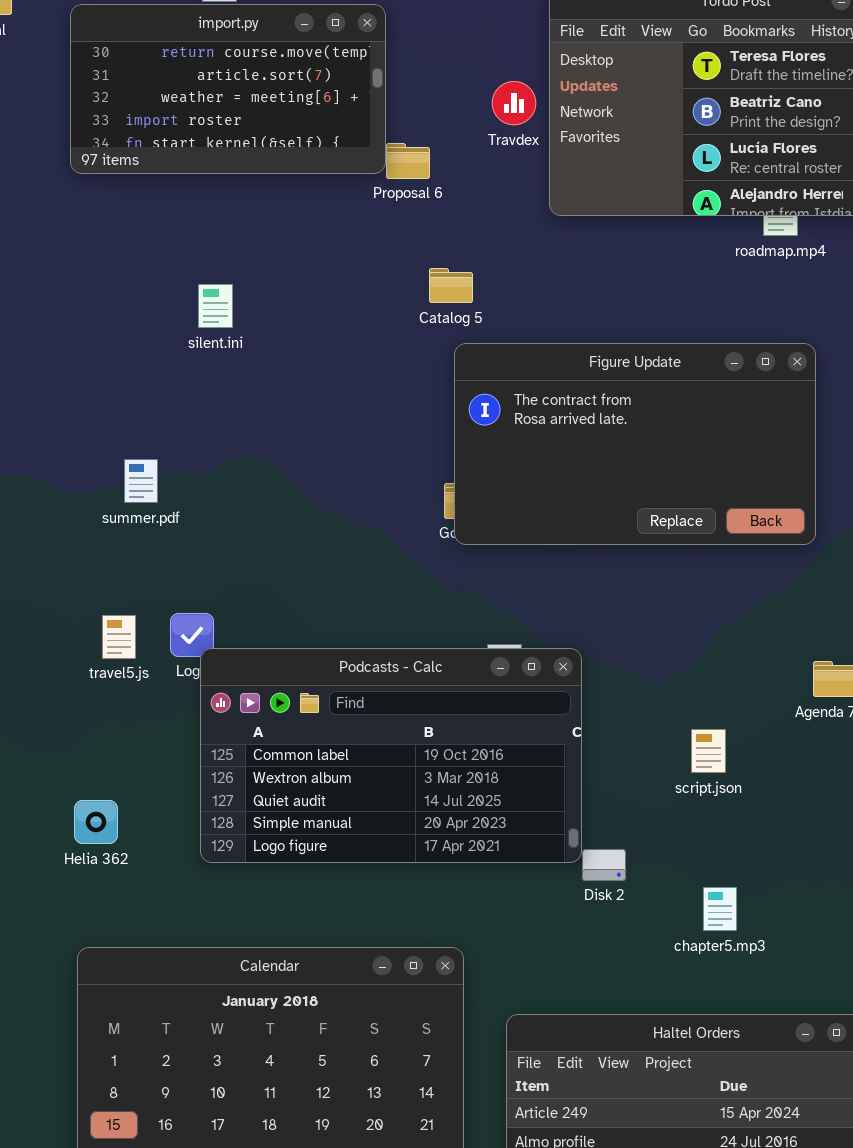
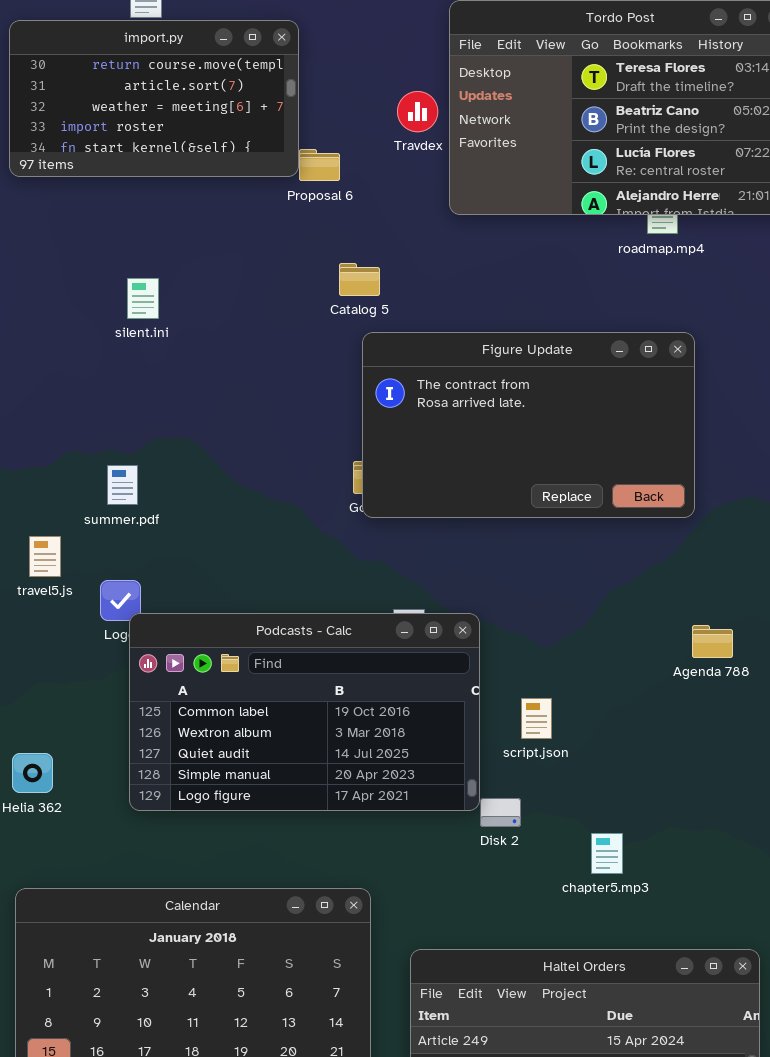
summer.pdf: [124,459,158,503] -> [107,465,138,505], moved
travel5.js: [102,615,136,659] -> [29,536,61,577], moved
script.json: [691,729,726,773] -> [521,698,552,739], moved

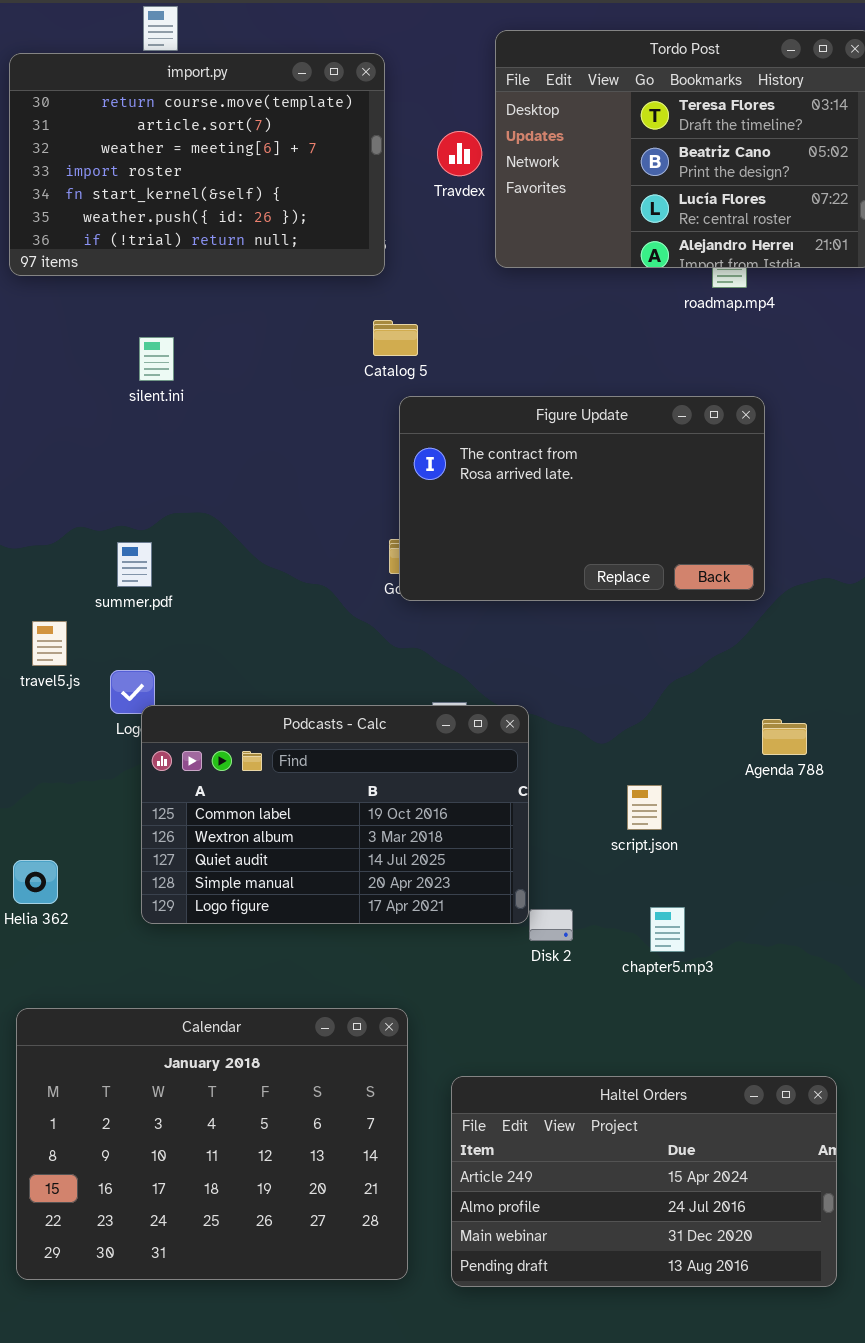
import.py: [9,20,299,177] -> [9,53,385,276], resized
script.json: [521,698,552,739] -> [627,785,662,830], moved
chapter5.mp3: [591,833,623,874] -> [650,907,685,952], moved

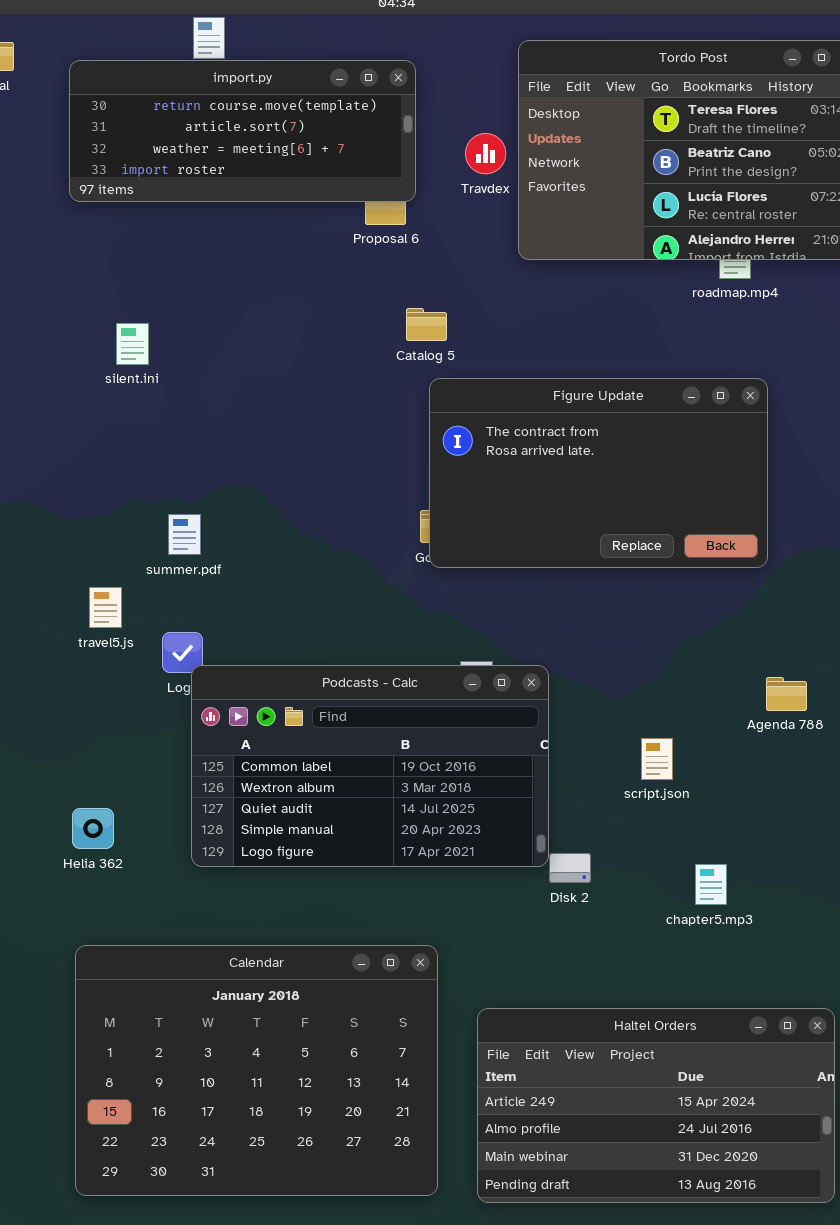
import.py: [9,53,385,276] -> [69,60,416,202], resized
silent.ini: [139,337,174,381] -> [116,323,149,365], moved
chapter5.mp3: [650,907,685,952] -> [695,864,727,905], moved

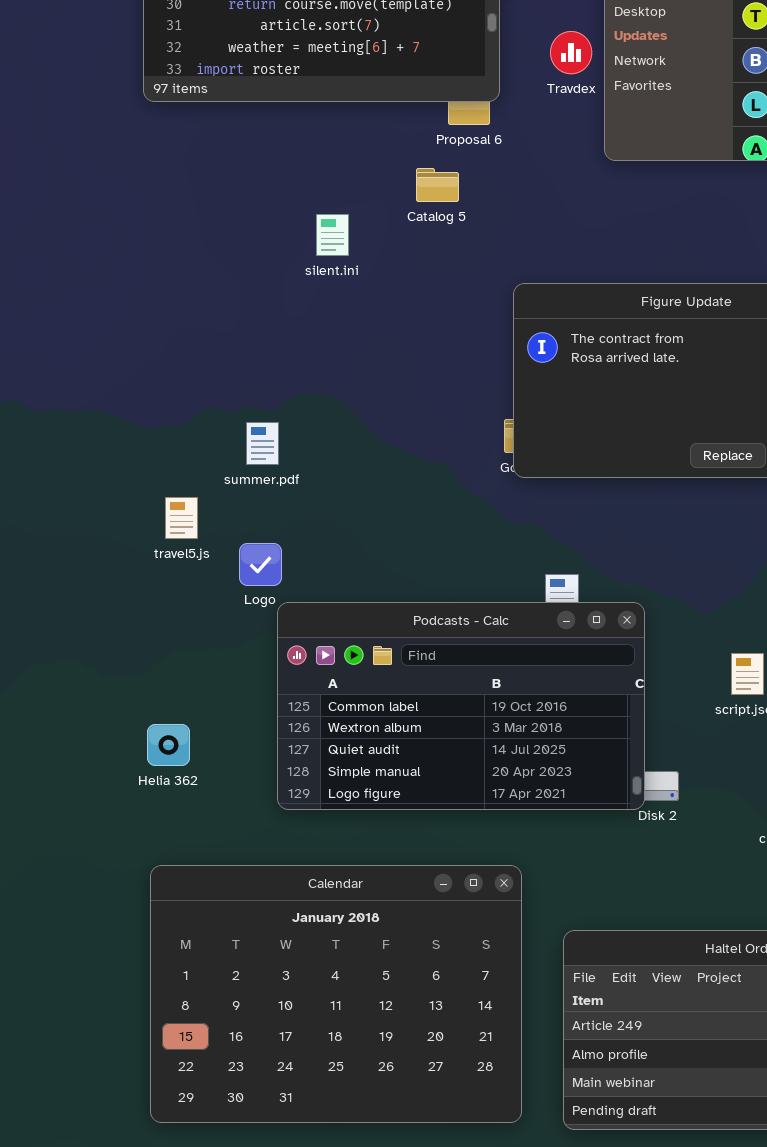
Catalog 5: [406,308,447,341] -> [416,168,459,202], moved
silent.ini: [116,323,149,365] -> [316,214,349,256], moved
Podcasts - Calc: [191,665,549,867] -> [277,602,645,810], moved

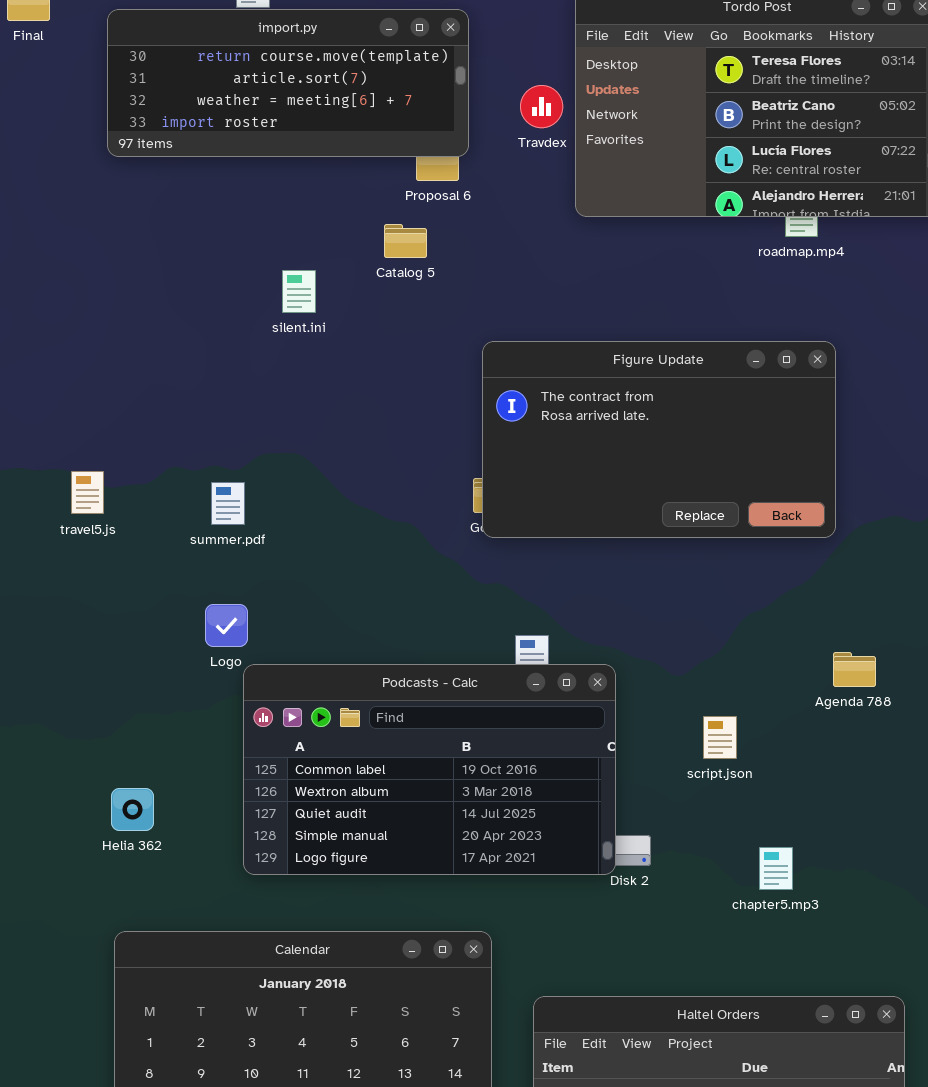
travel5.js: [165,497,198,539] -> [71,471,104,514], moved

